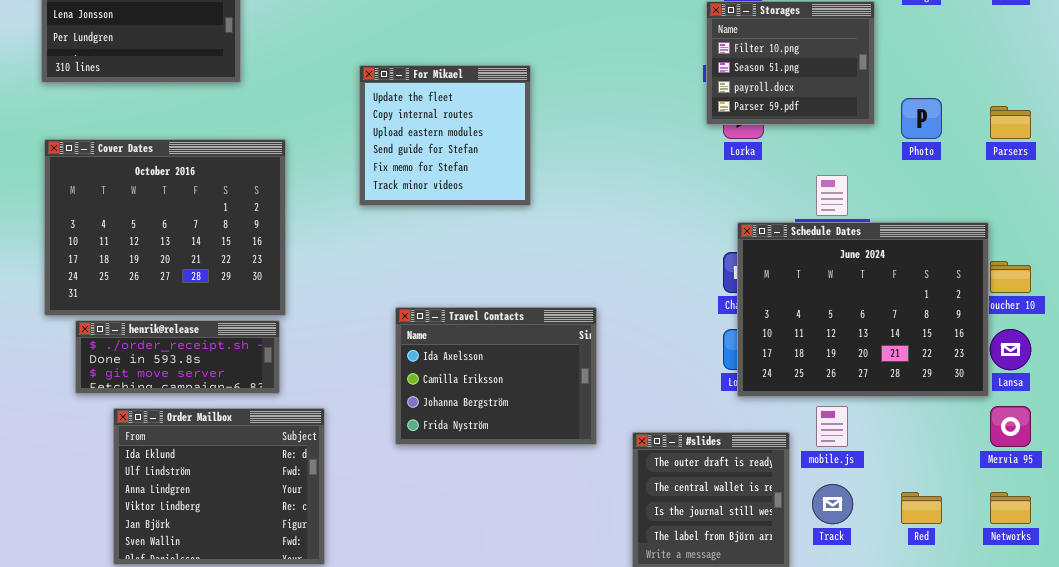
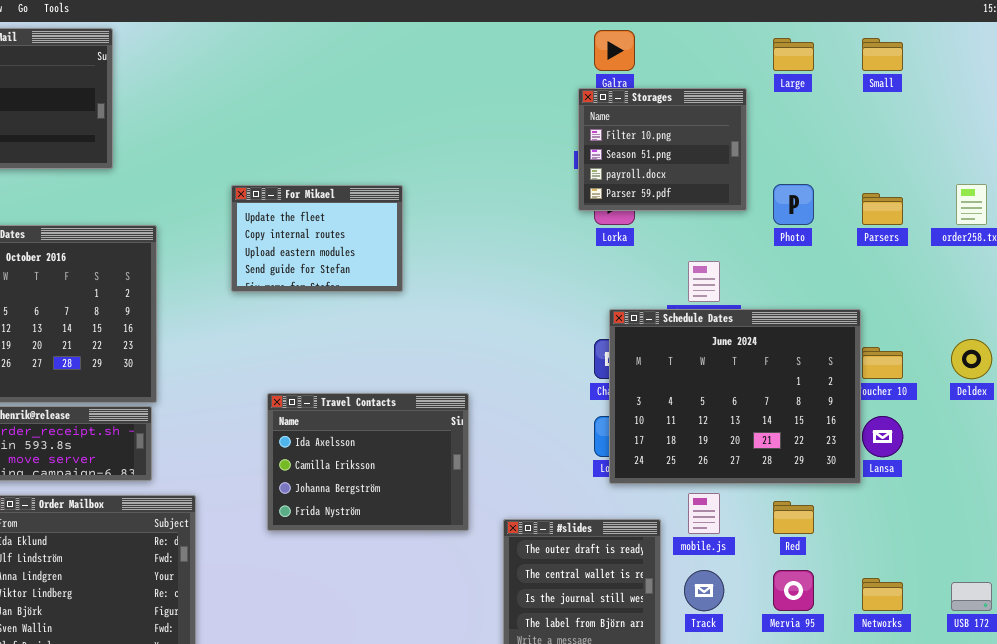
For Mikael: [359,65,531,206] -> [231,185,403,292], resized
Mervia 95: [990,406,1031,447] -> [773,570,814,611], moved
Red: [901,492,942,524] -> [773,501,814,534], moved

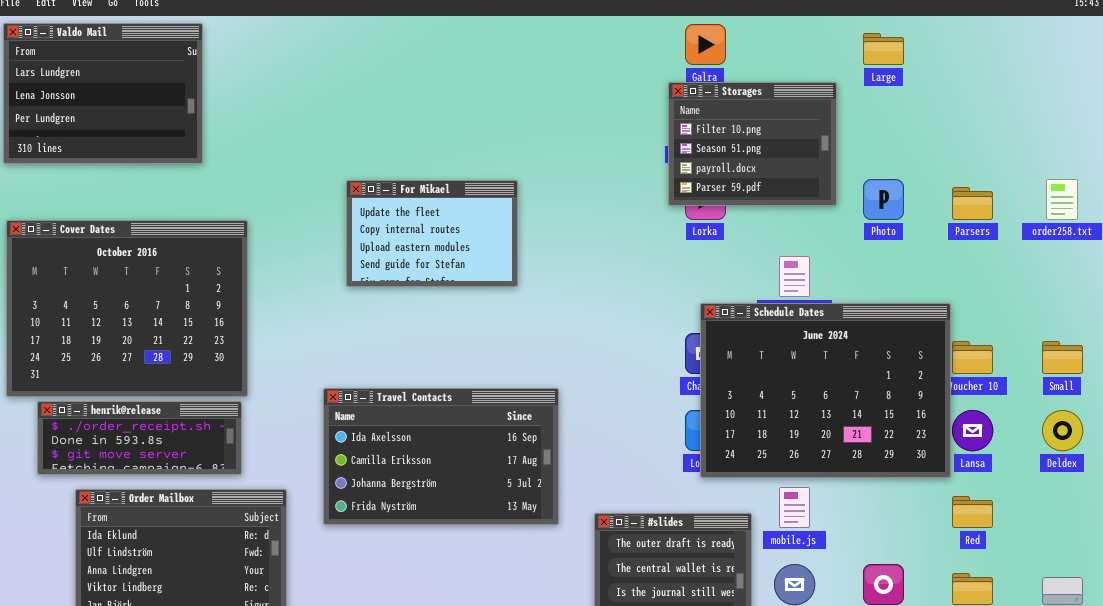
Small: [862,38,903,71] -> [1042,341,1083,374], moved
For Mikael: [231,185,403,292] -> [346,180,518,287], moved
Deldex: [951,339,992,379] -> [1042,410,1083,451], moved
Travel Contacts: [267,393,469,531] -> [323,388,559,525], resized
Red: [773,501,814,534] -> [952,496,993,528], moved

